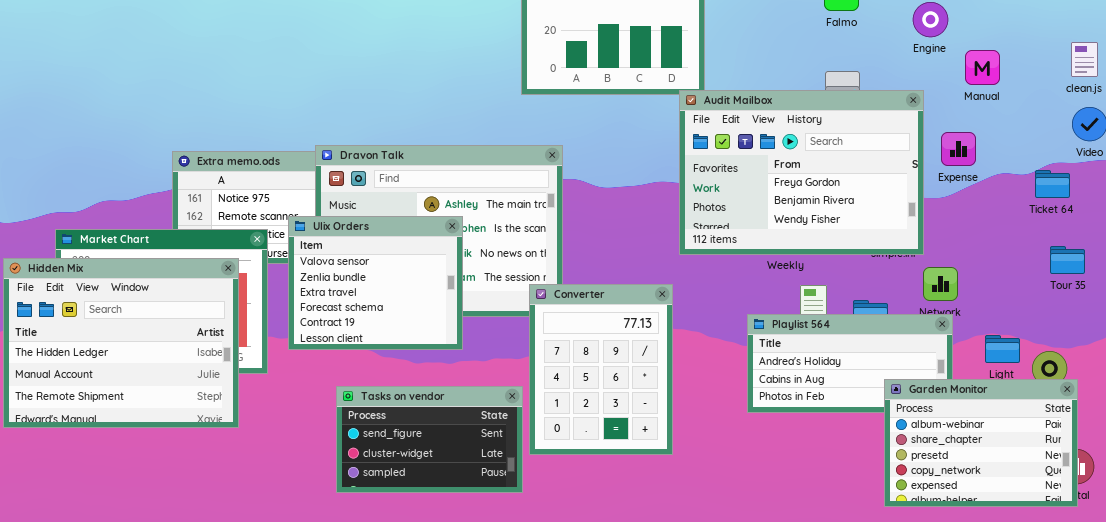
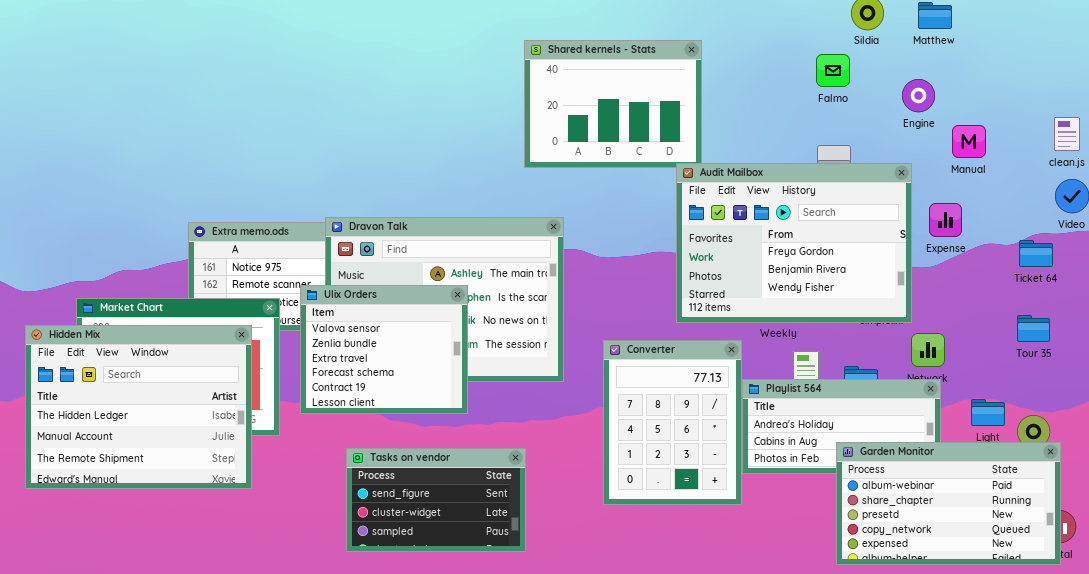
Tour 35: [1050,246,1085,274] -> [1017,315,1050,342], moved
Converter: [529,284,673,455] -> [603,340,742,505], moved
Garden Monitor: [884,379,1078,507] -> [836,442,1061,565], resized

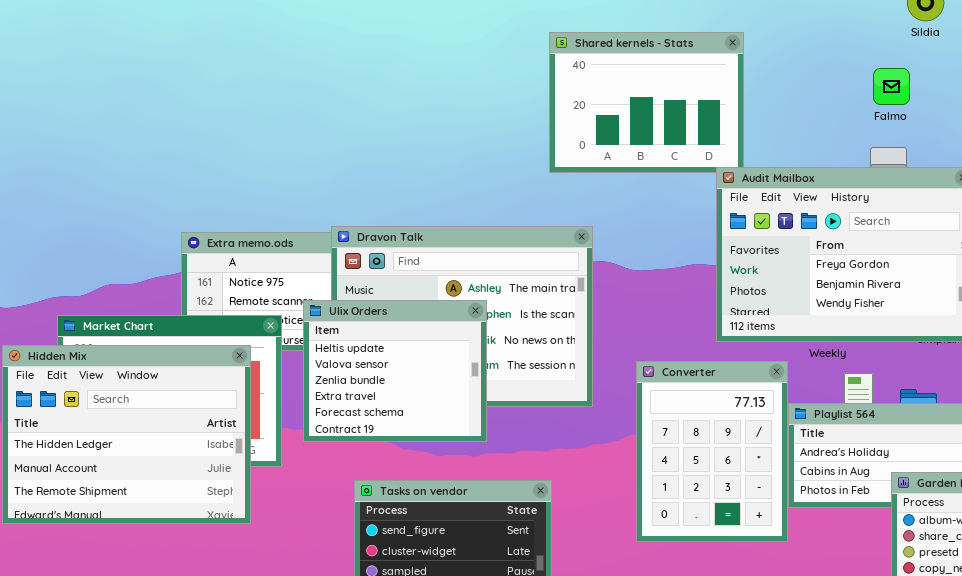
Falmo: [816,54,850,87] -> [873,68,910,105], moved
Ulix Orders: [300,285,468,414] -> [303,300,487,442], scrolled up 1 row

